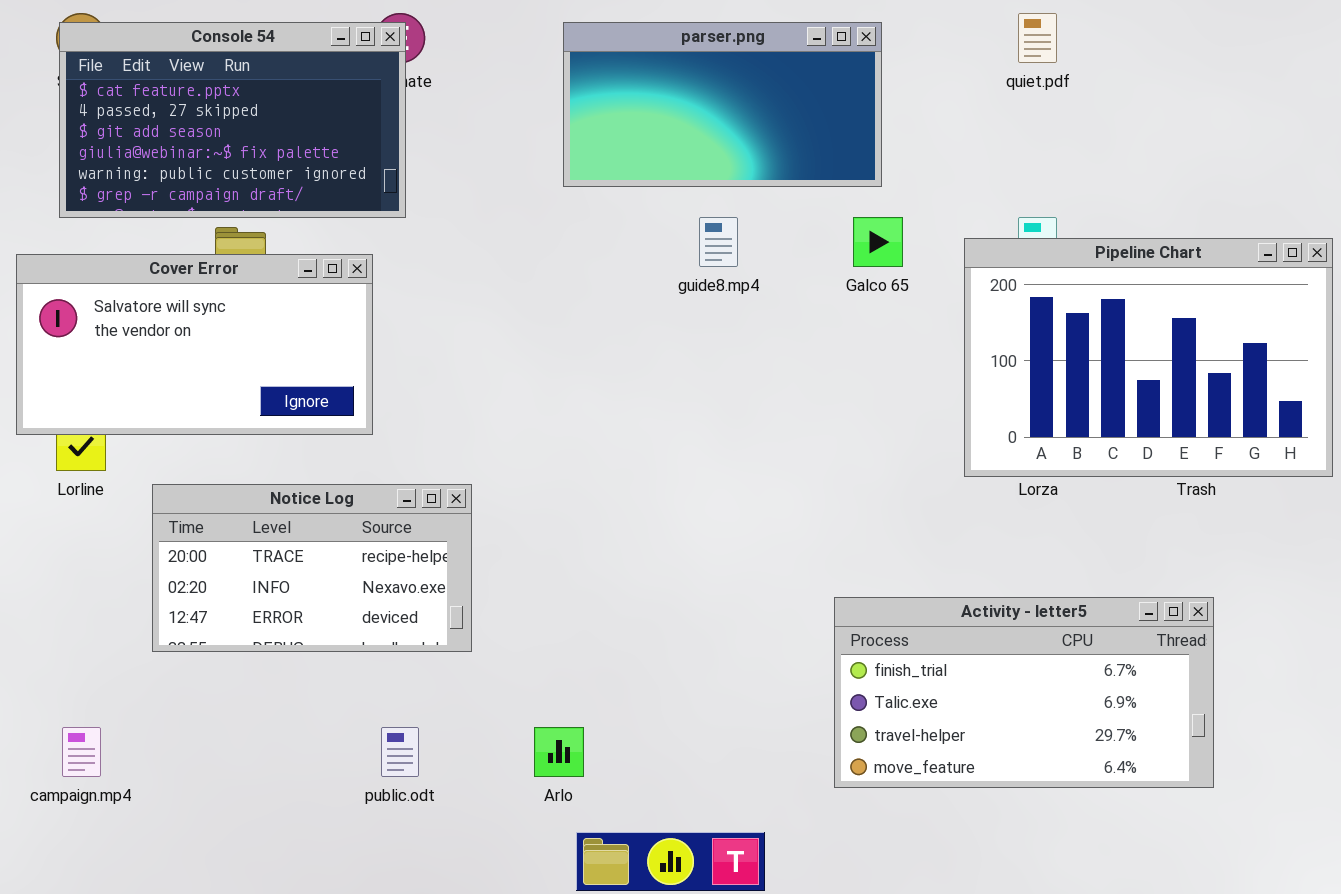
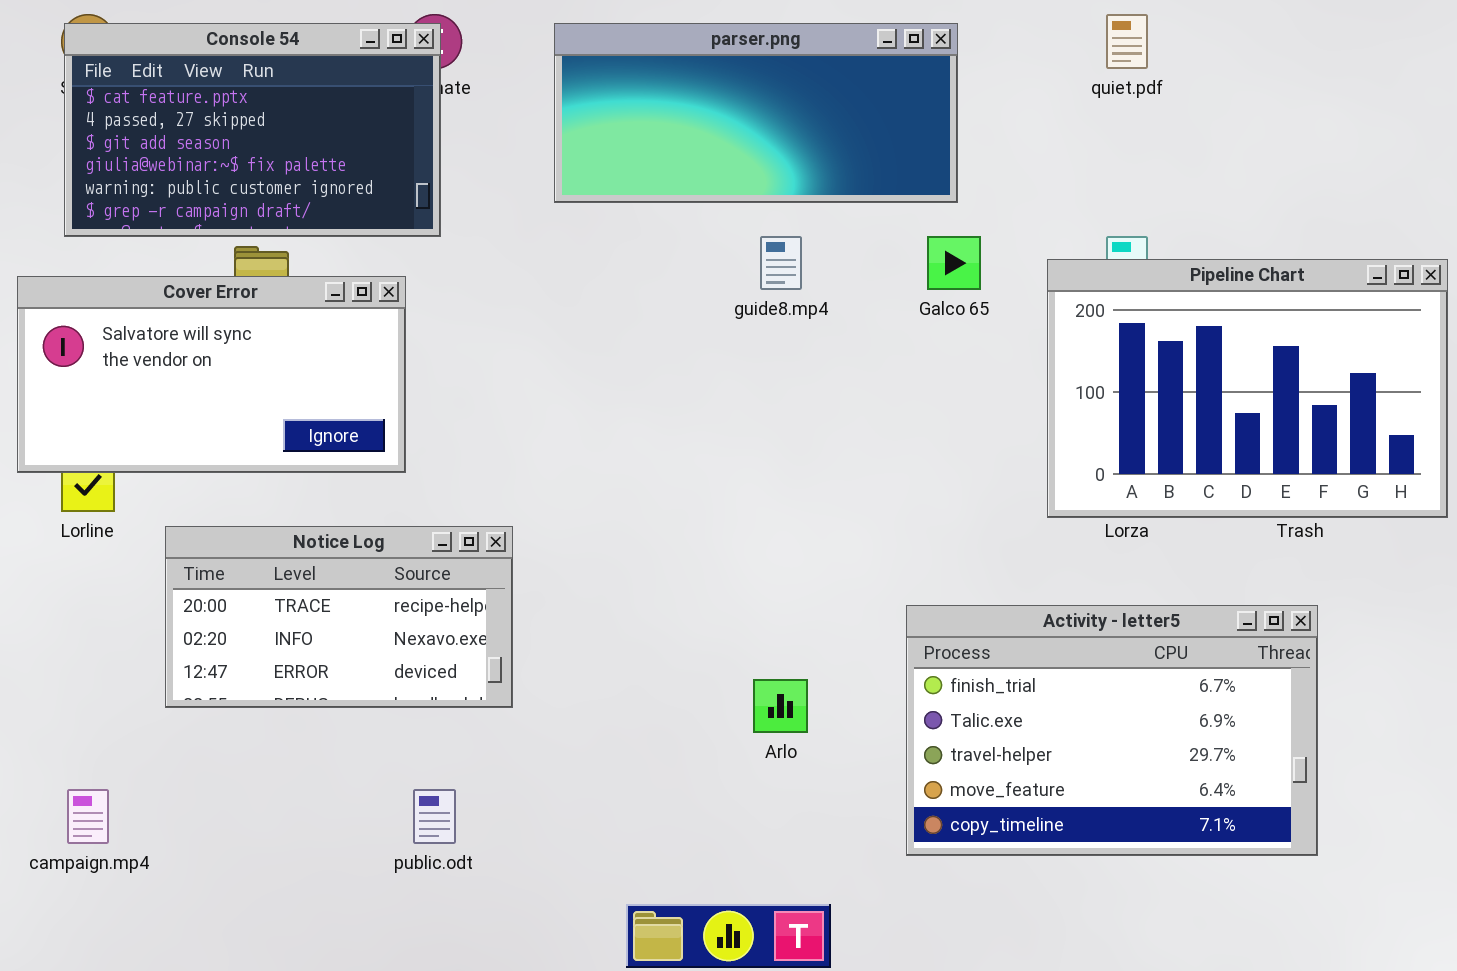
parser.png: [563,22,882,187] -> [554,23,958,203], resized
Activity - letter5: [834,597,1214,788] -> [906,605,1318,856], resized
Arlo: [534,727,584,777] -> [753,679,808,733], moved

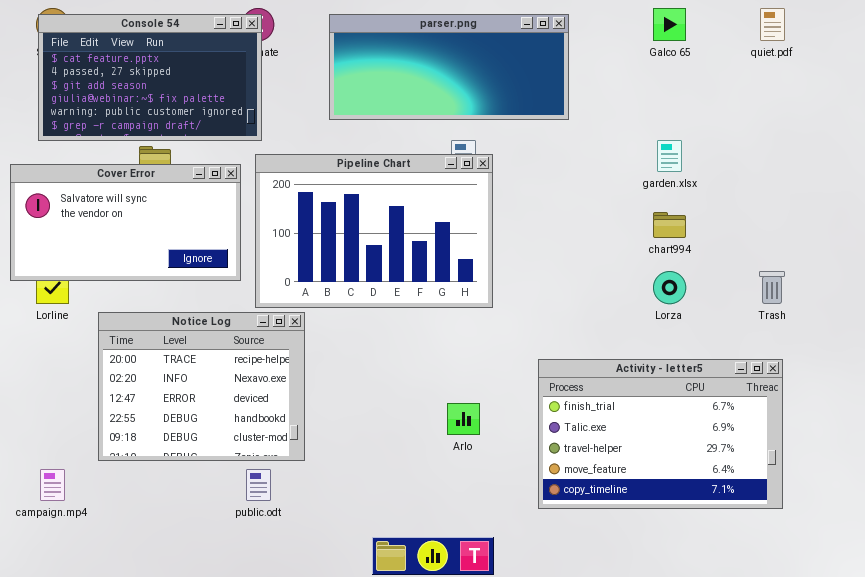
quiet.pdf: [1106,14,1148,69] -> [760,8,785,41], moved
Galco 65: [927,236,981,290] -> [653,8,686,41], moved
Pipeline Chart: [1047,259,1448,518] -> [255,154,493,308], moved
Notice Log: [165,526,513,708] -> [98,312,305,461], resized

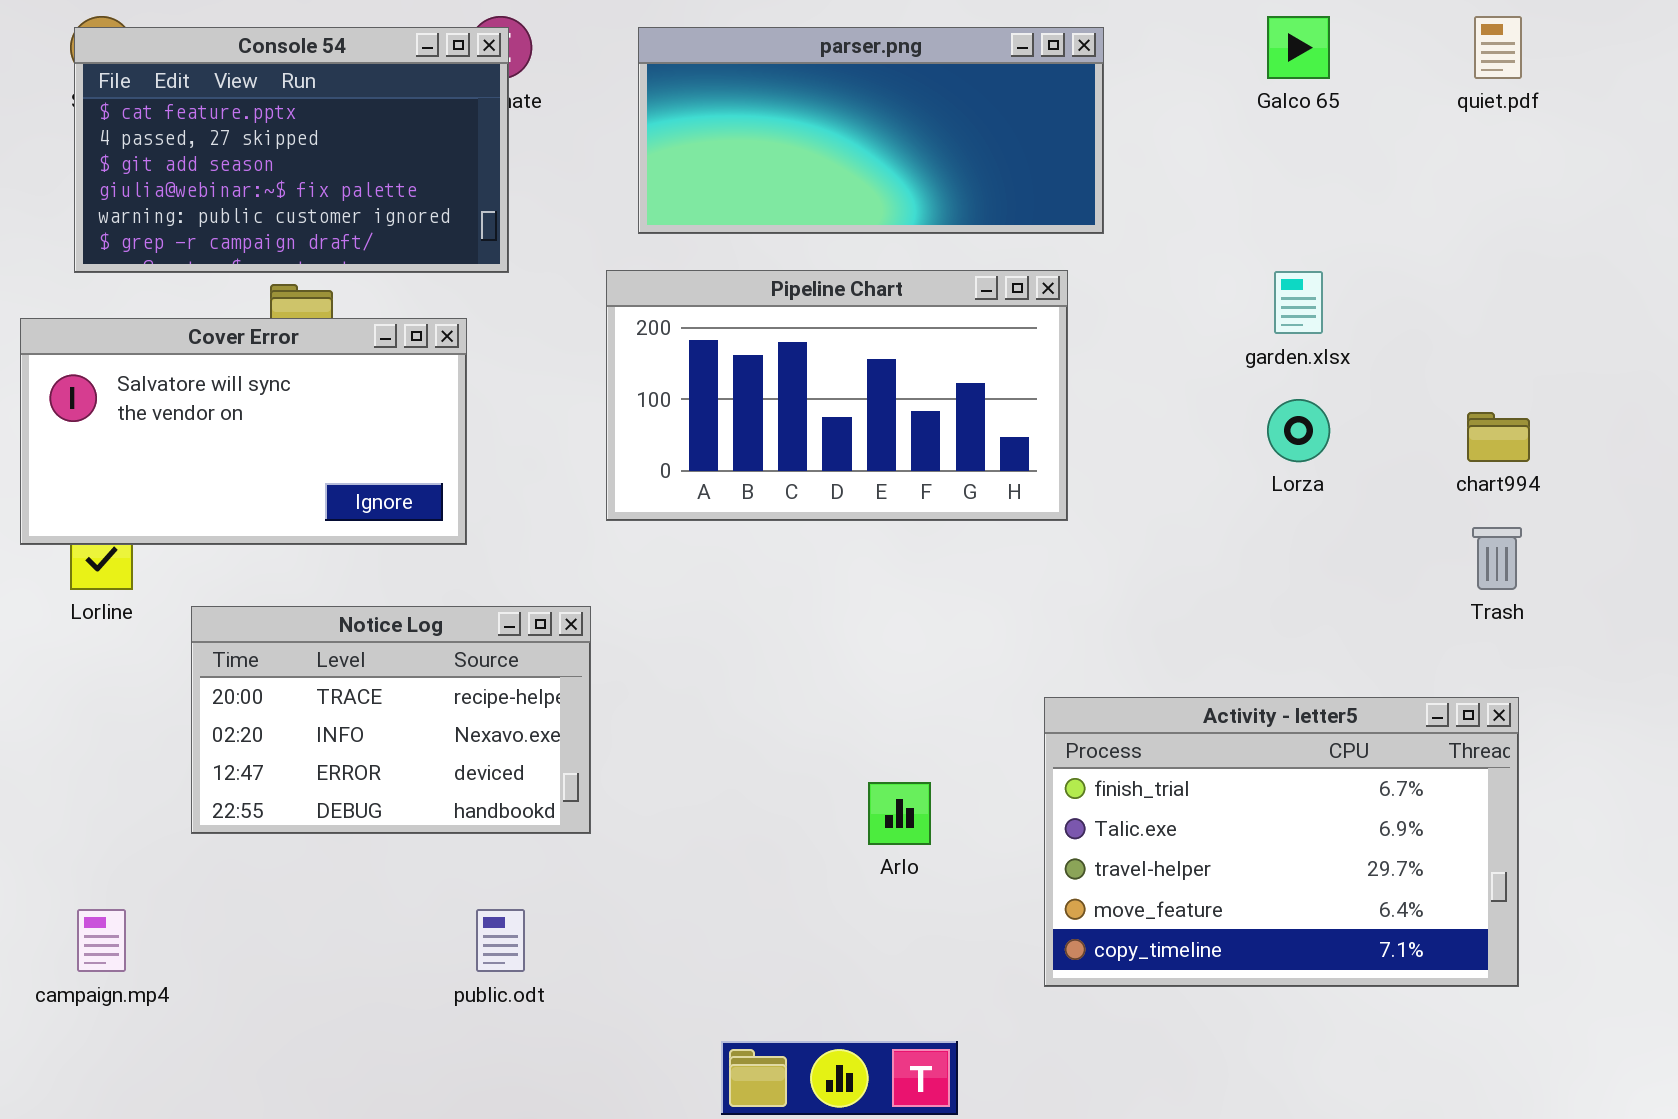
Pipeline Chart: [255,154,493,308] -> [606,270,1068,521], moved, resized
chart994: [653,212,686,238] -> [1467,412,1530,462], moved
Lorza: [653,271,686,304] -> [1267,399,1330,462], moved
Notice Log: [98,312,305,461] -> [191,606,591,834], resized

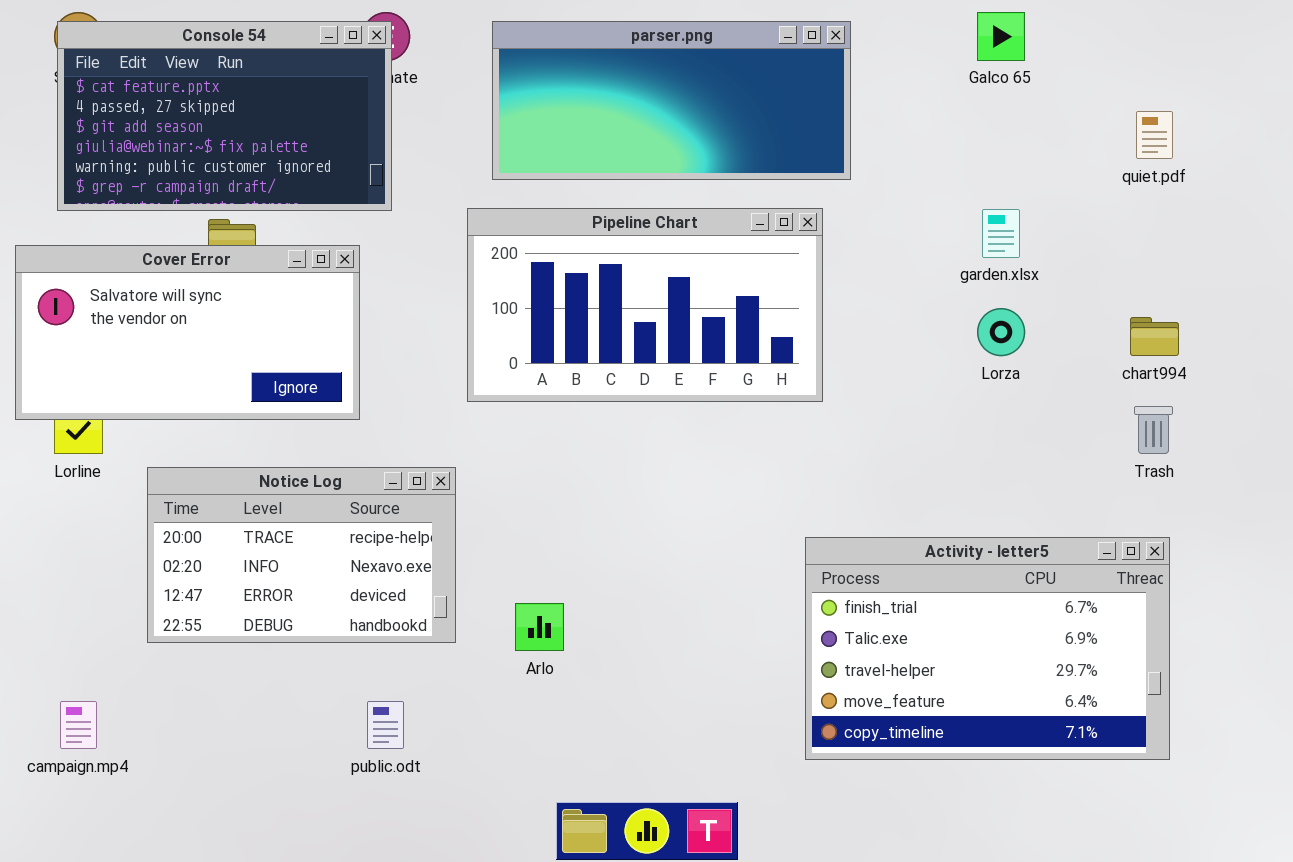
quiet.pdf: [1474,16,1522,79] -> [1136,111,1173,159], moved
Arlo: [868,782,931,845] -> [515,603,564,651], moved

